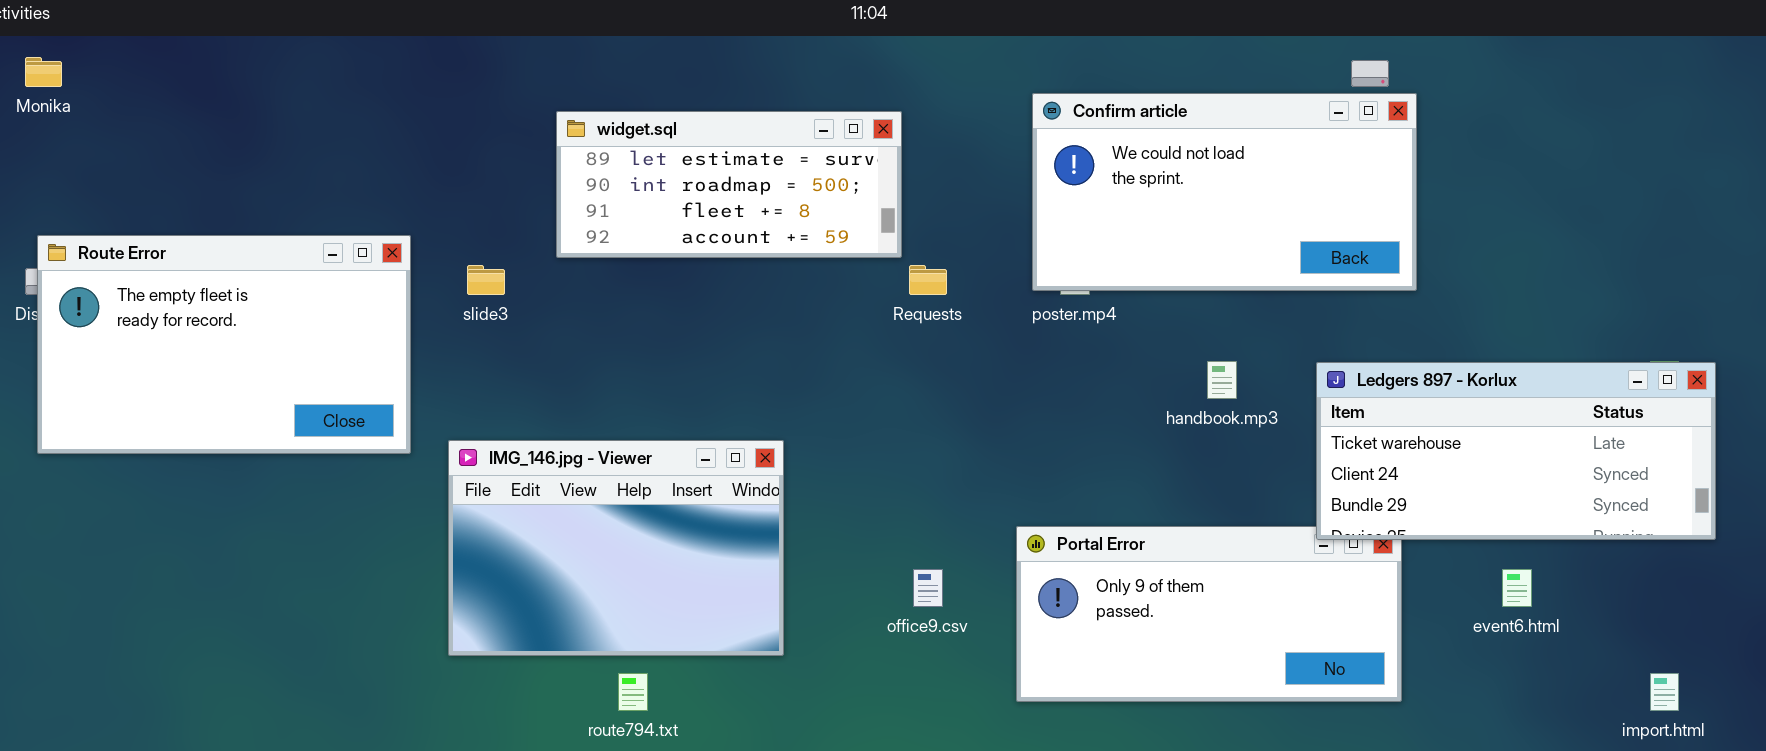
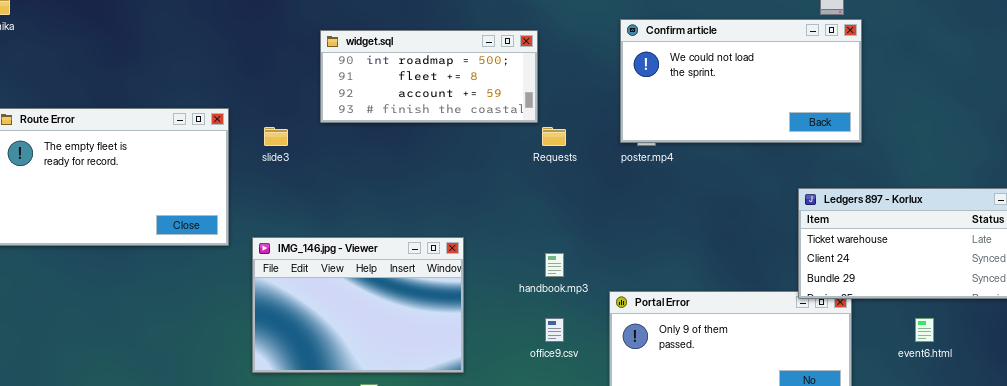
widget.sql: [556,111,902,258] -> [320,30,538,123], scrolled down 1 row
handbook.mp3: [1207,361,1237,399] -> [545,253,564,277], moved

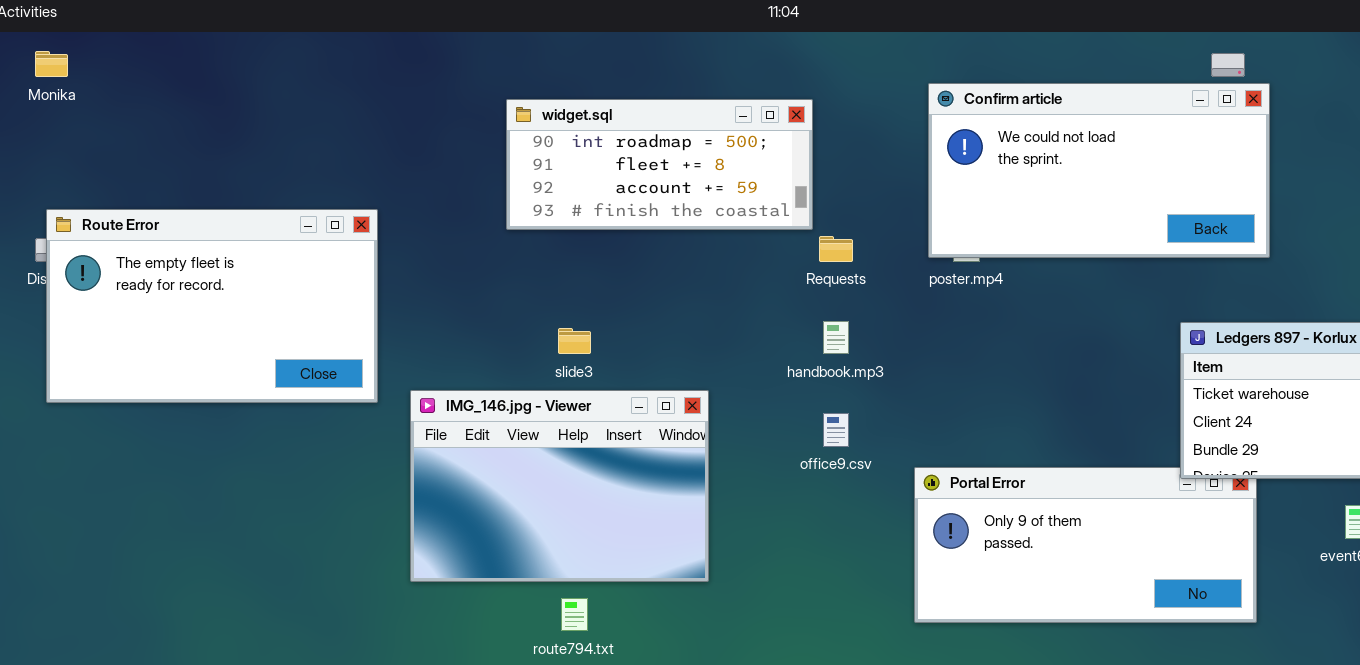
slide3: [264,127,288,146] -> [558,328,591,354], moved
handbook.mp3: [545,253,564,277] -> [823,321,849,354], moved
office9.csv: [545,318,564,342] -> [823,413,849,447], moved

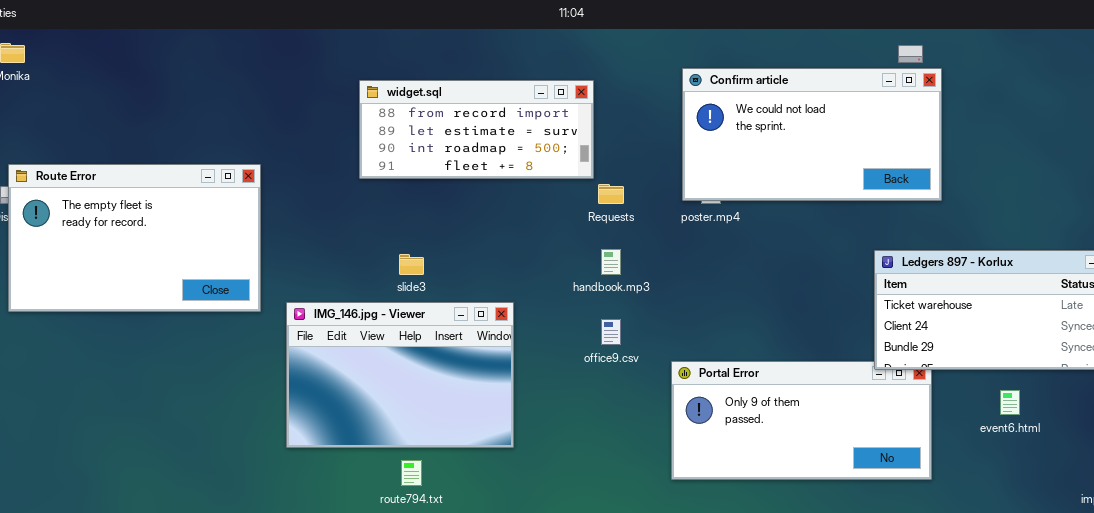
widget.sql: [506,99,813,230] -> [359,80,594,179], scrolled up 2 rows

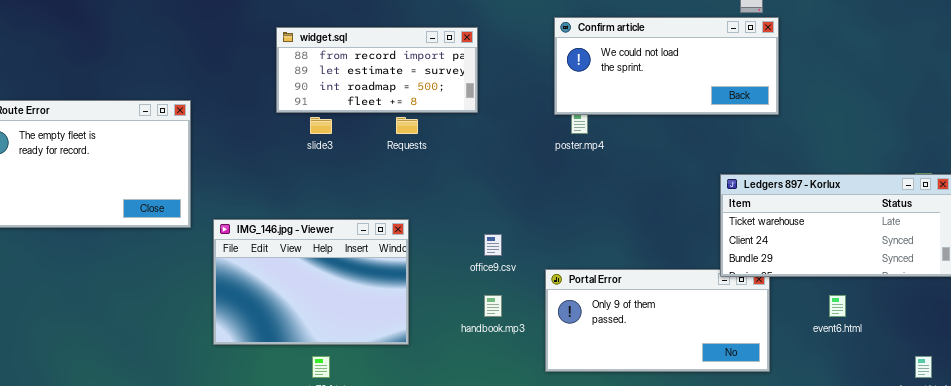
Confirm article: [682,68,942,201] -> [554,17,779,115], resized
Requests: [598,184,624,204] -> [396,117,418,134], moved
handbook.mp3: [601,249,621,275] -> [484,295,502,317], moved
slide3: [399,254,424,275] -> [310,117,332,134], moved

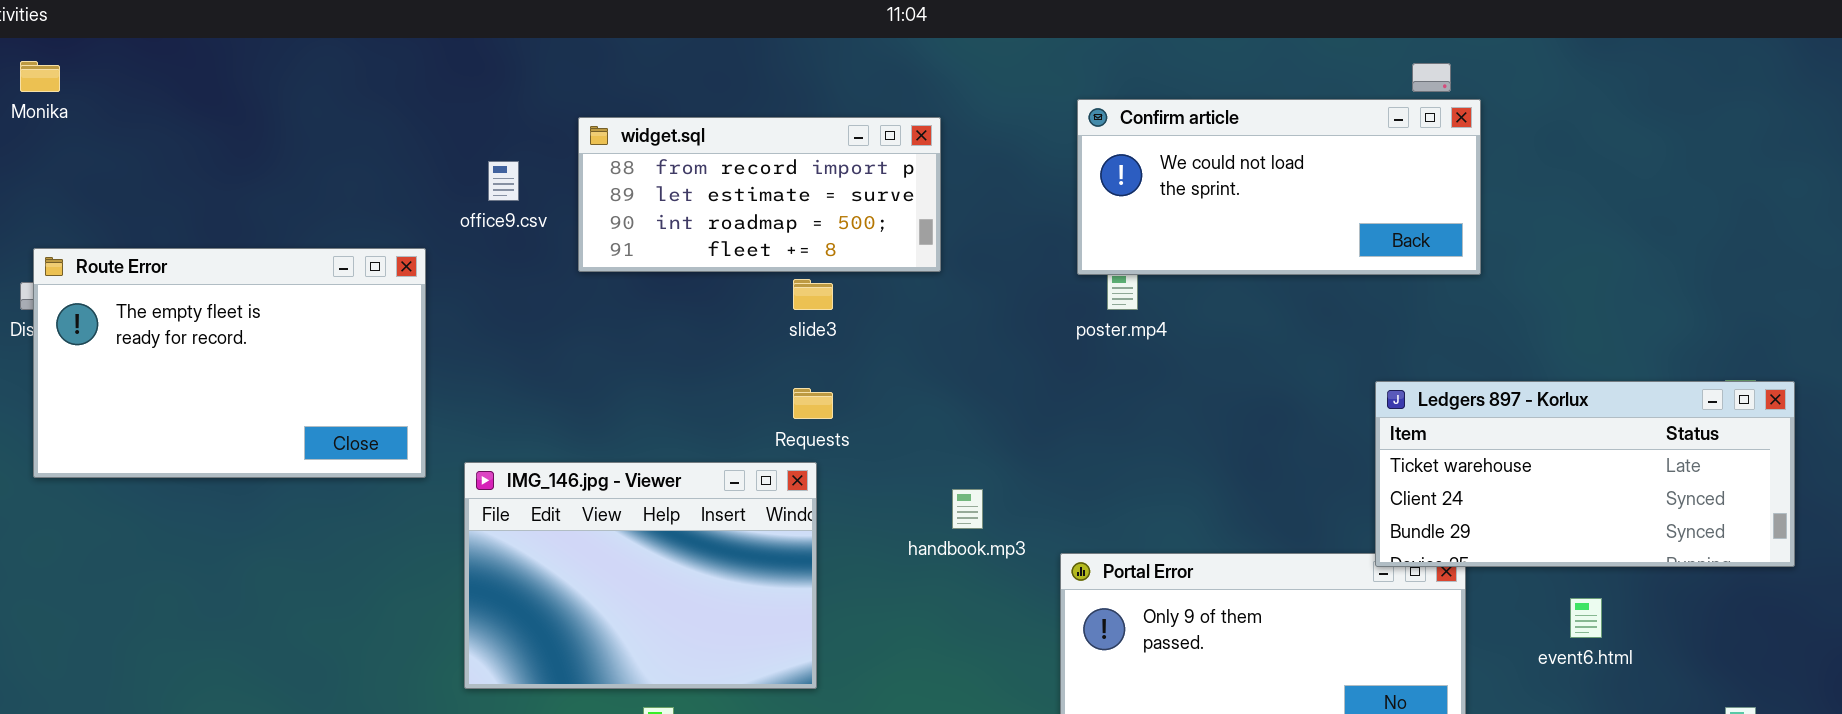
slide3: [310,117,332,134] -> [793,279,833,310], moved
Requests: [396,117,418,134] -> [793,388,833,419], moved
office9.csv: [484,234,502,256] -> [488,161,519,201], moved
handbook.mp3: [484,295,502,317] -> [952,489,983,529], moved

